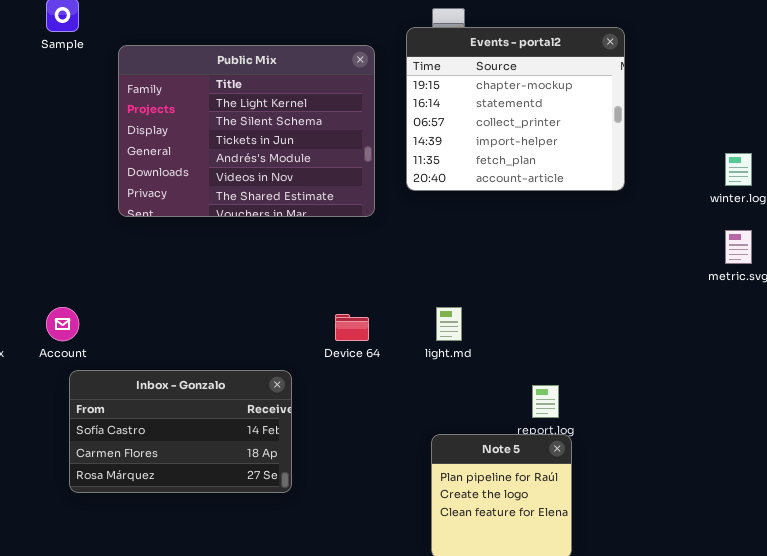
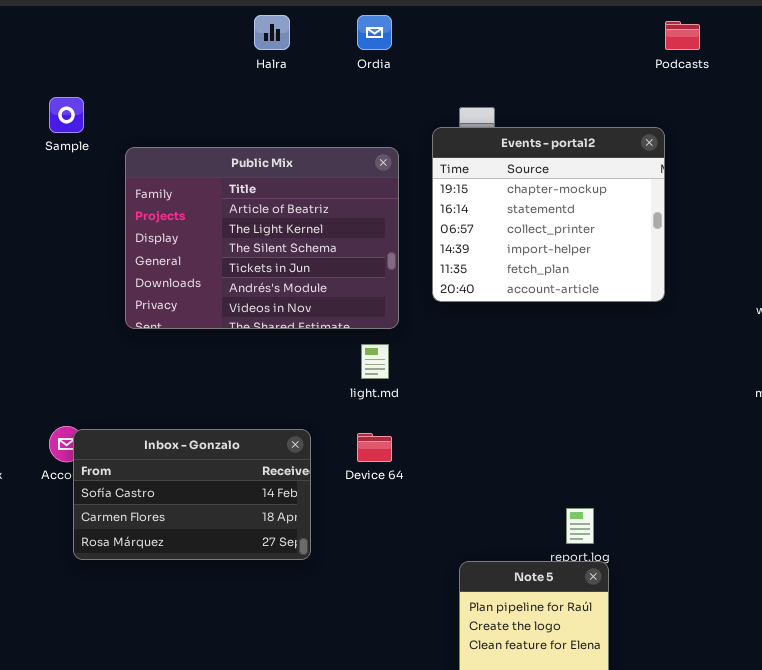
Public Mix: [118,45,375,217] -> [125,147,399,329], scrolled up 1 row
light.md: [436,307,462,341] -> [361,344,389,379], moved
Inbox - Gonzalo: [69,370,292,493] -> [73,429,311,560], moved

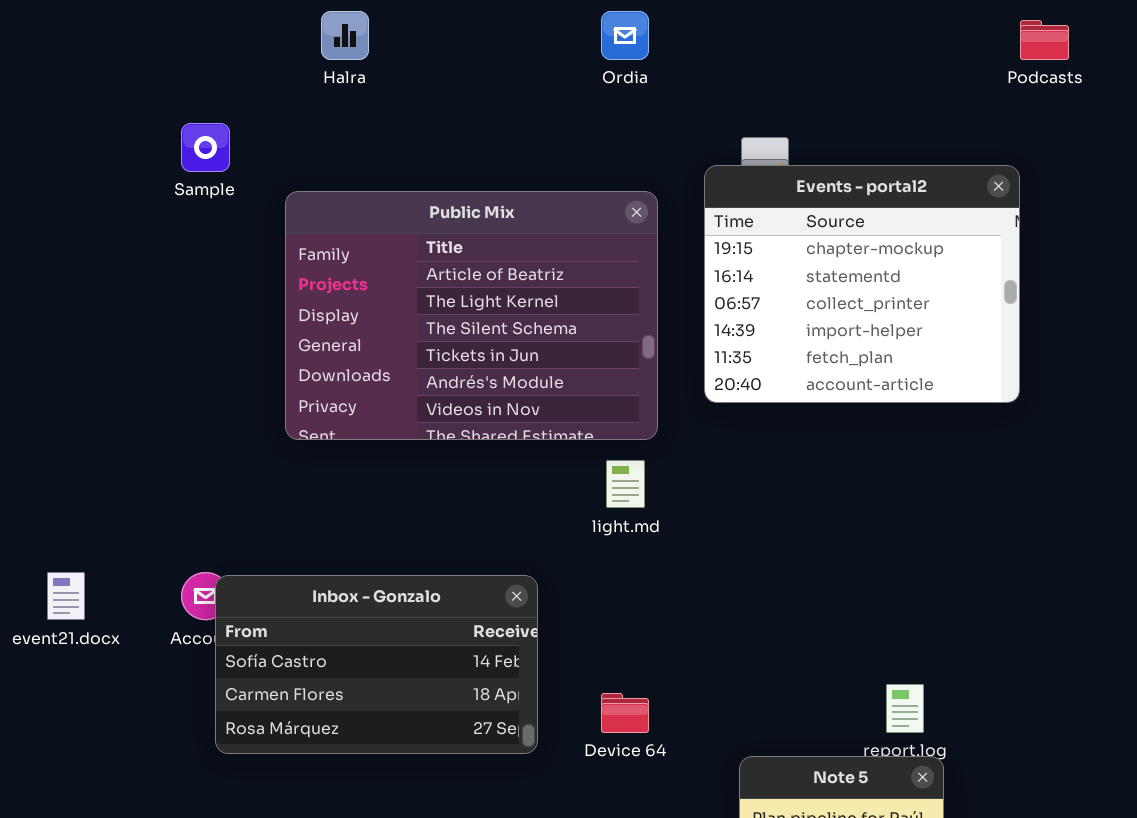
Halra: [254,15,290,50] -> [321,11,369,60], moved
Device 64: [357,433,392,462] -> [601,693,649,733], moved

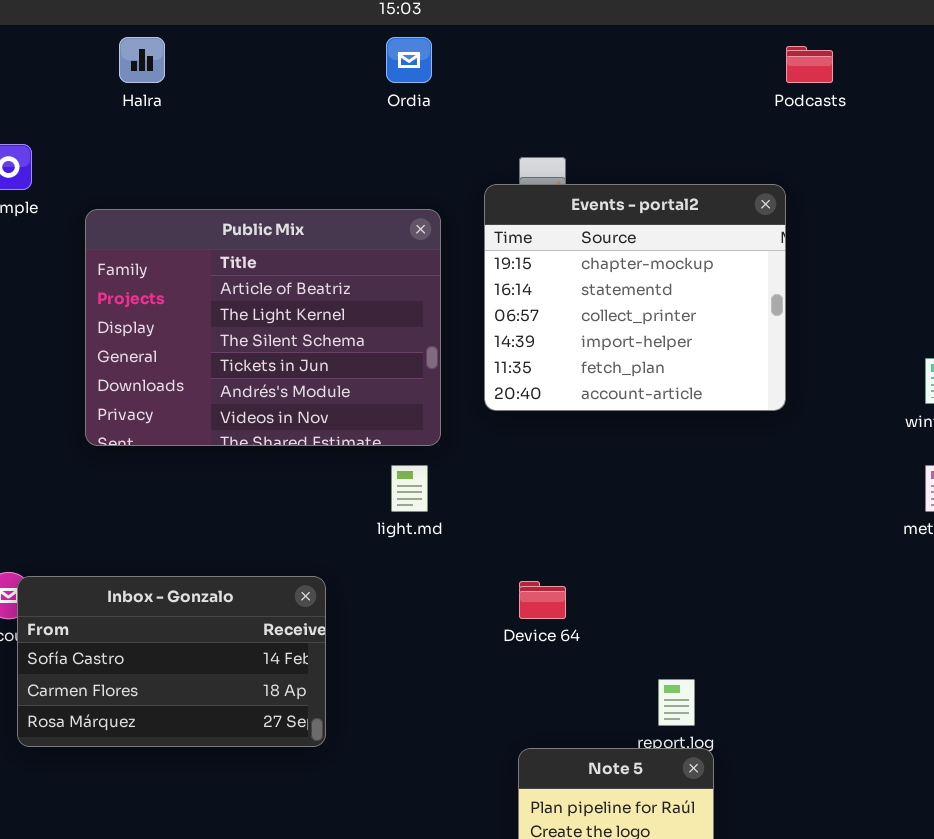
Device 64: [601,693,649,733] -> [519,581,566,619], moved

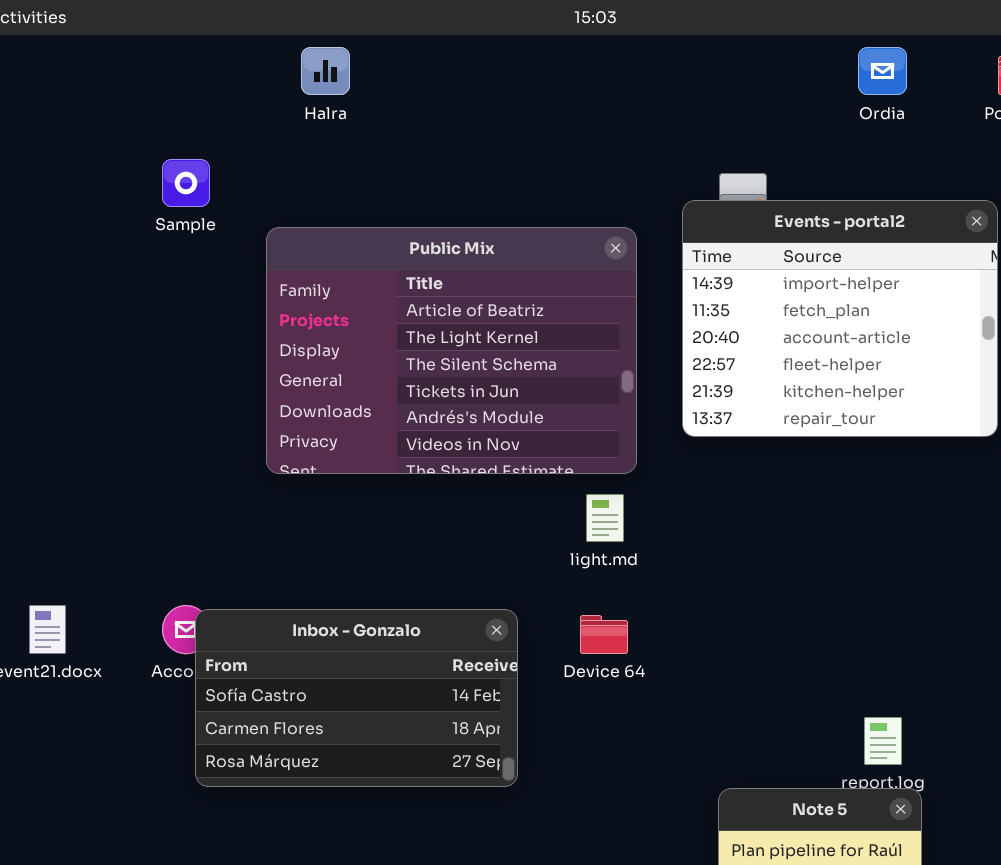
Ordia: [386,37,432,83] -> [858,47,907,95], moved
Events - portal2: [484,184,786,411] -> [682,200,998,437], scrolled down 3 rows
Device 64: [519,581,566,619] -> [580,615,628,654], moved

